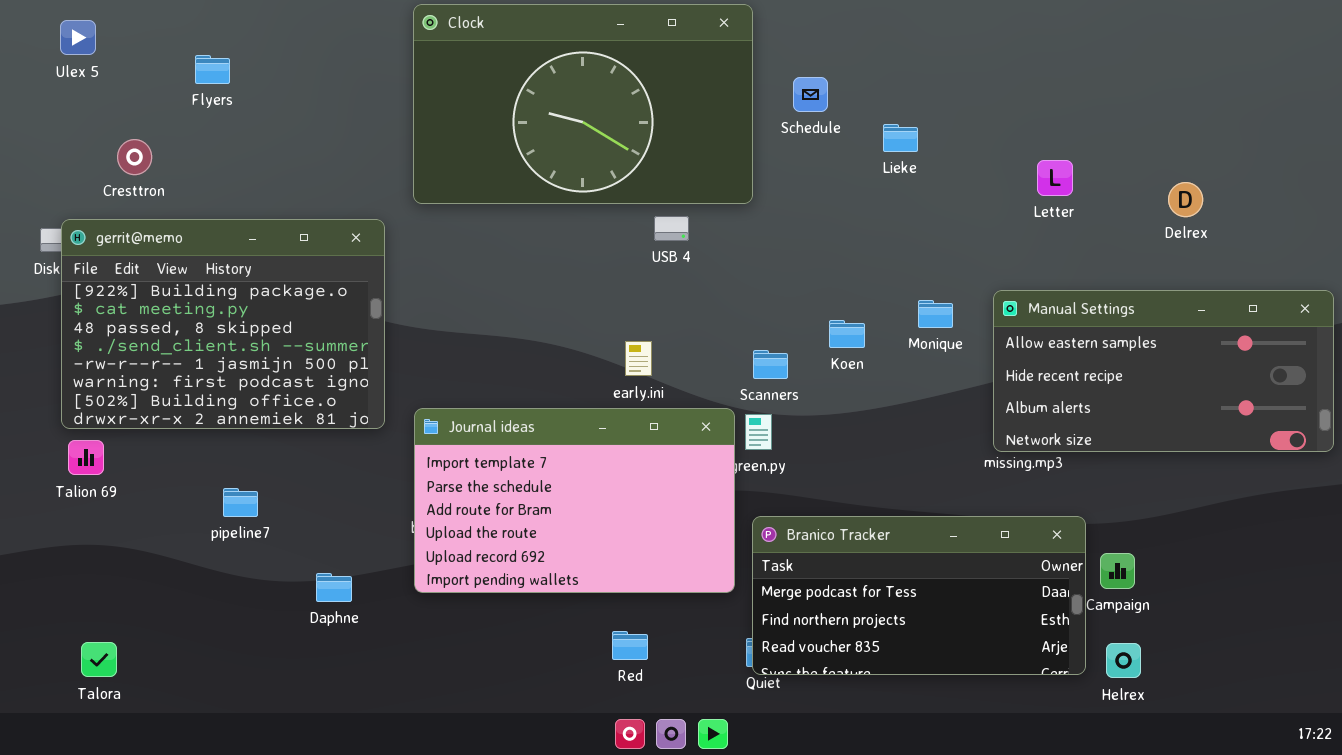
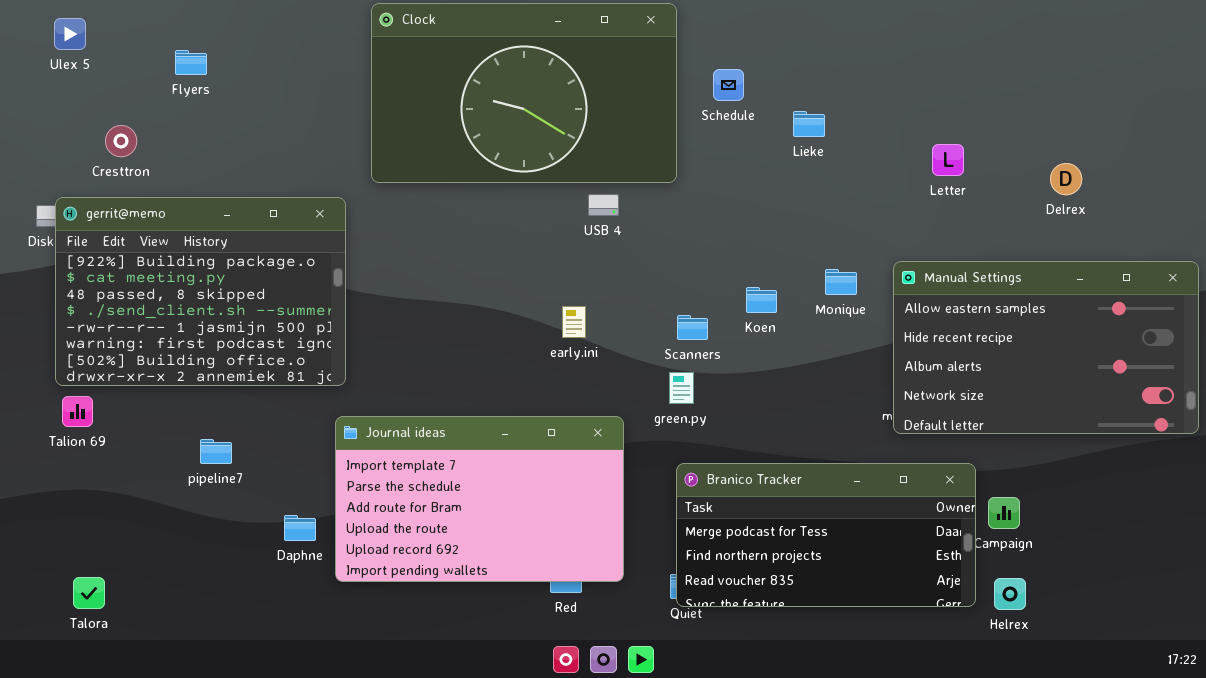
Manual Settings: [993,290,1334,452] -> [893,261,1199,434], resized
Journal ideas: [414,408,735,593] -> [335,416,624,582], moved

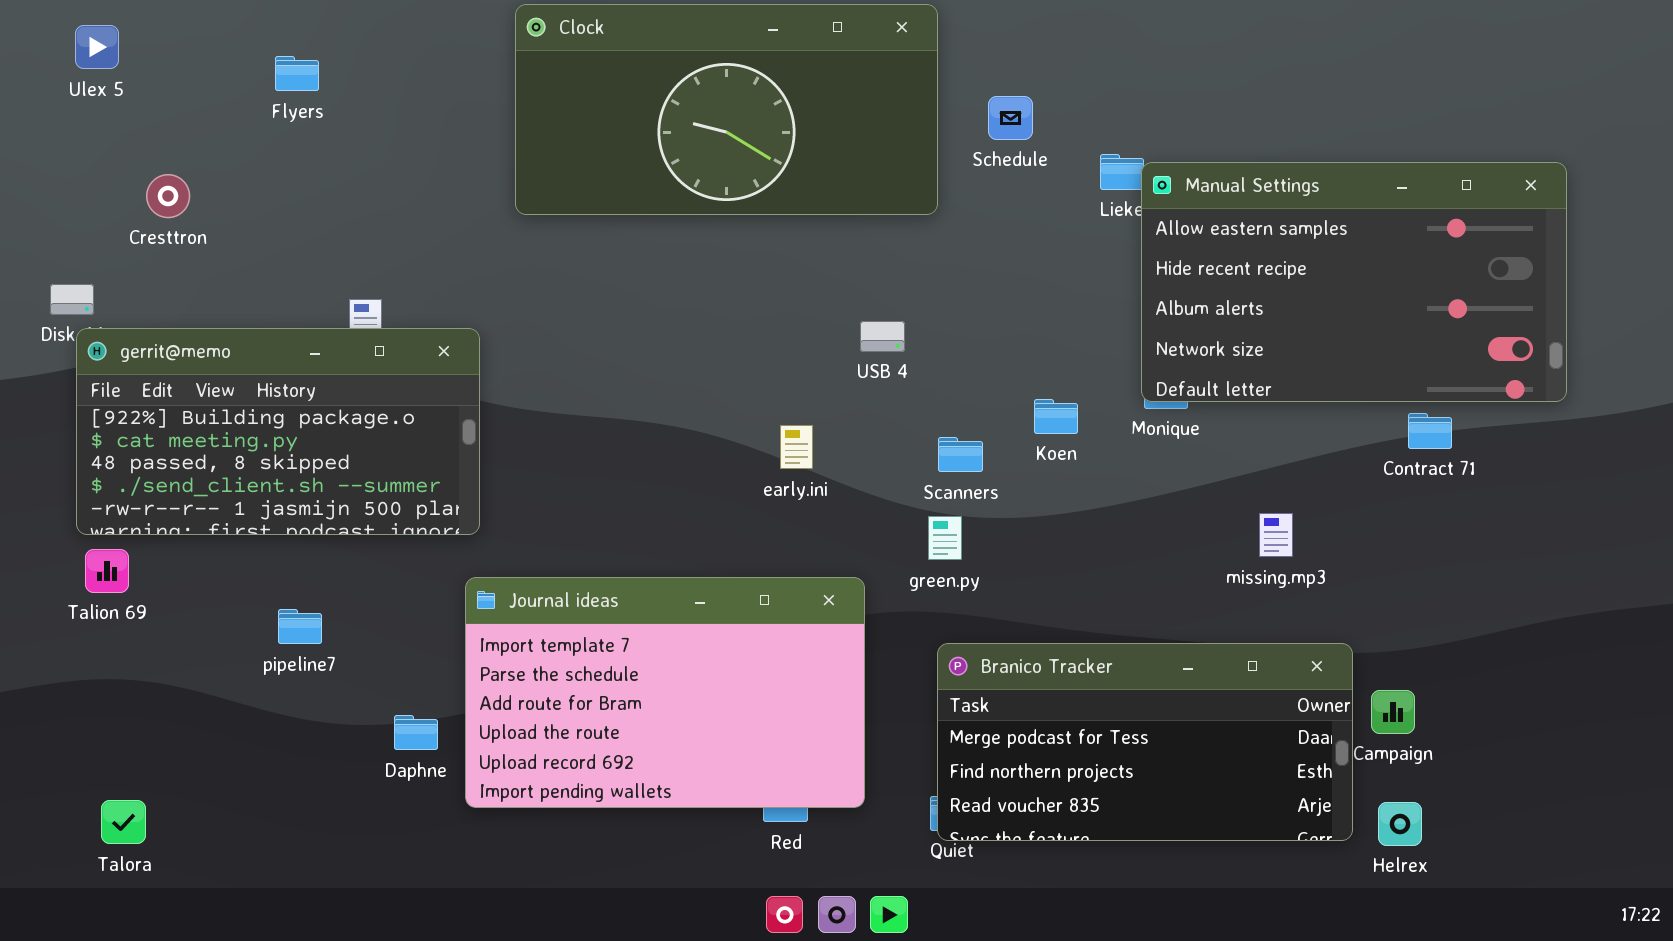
Clock: [371,3,677,183] -> [515,4,938,215], resized
Flyers: [175,50,207,75] -> [275,56,319,91], moved
USB 4: [588,194,619,216] -> [860,321,905,352], moved
gerrit@memo: [55,197,346,386] -> [76,328,480,535], resized
Manual Settings: [893,261,1199,434] -> [1141,162,1567,402], moved

